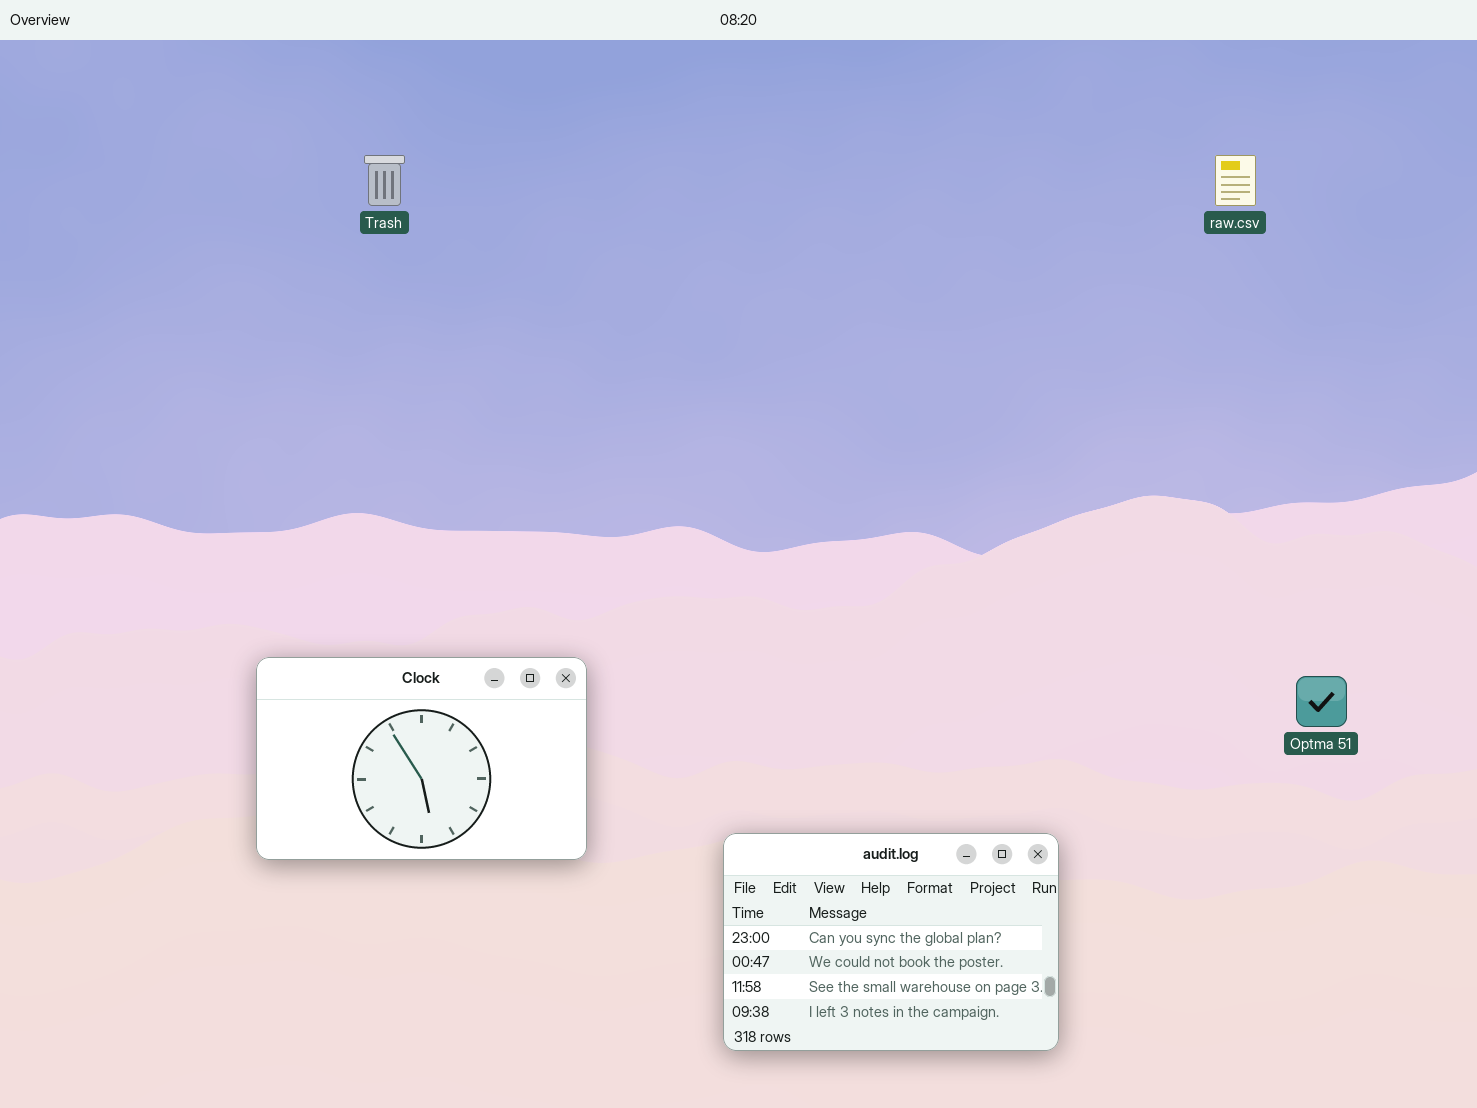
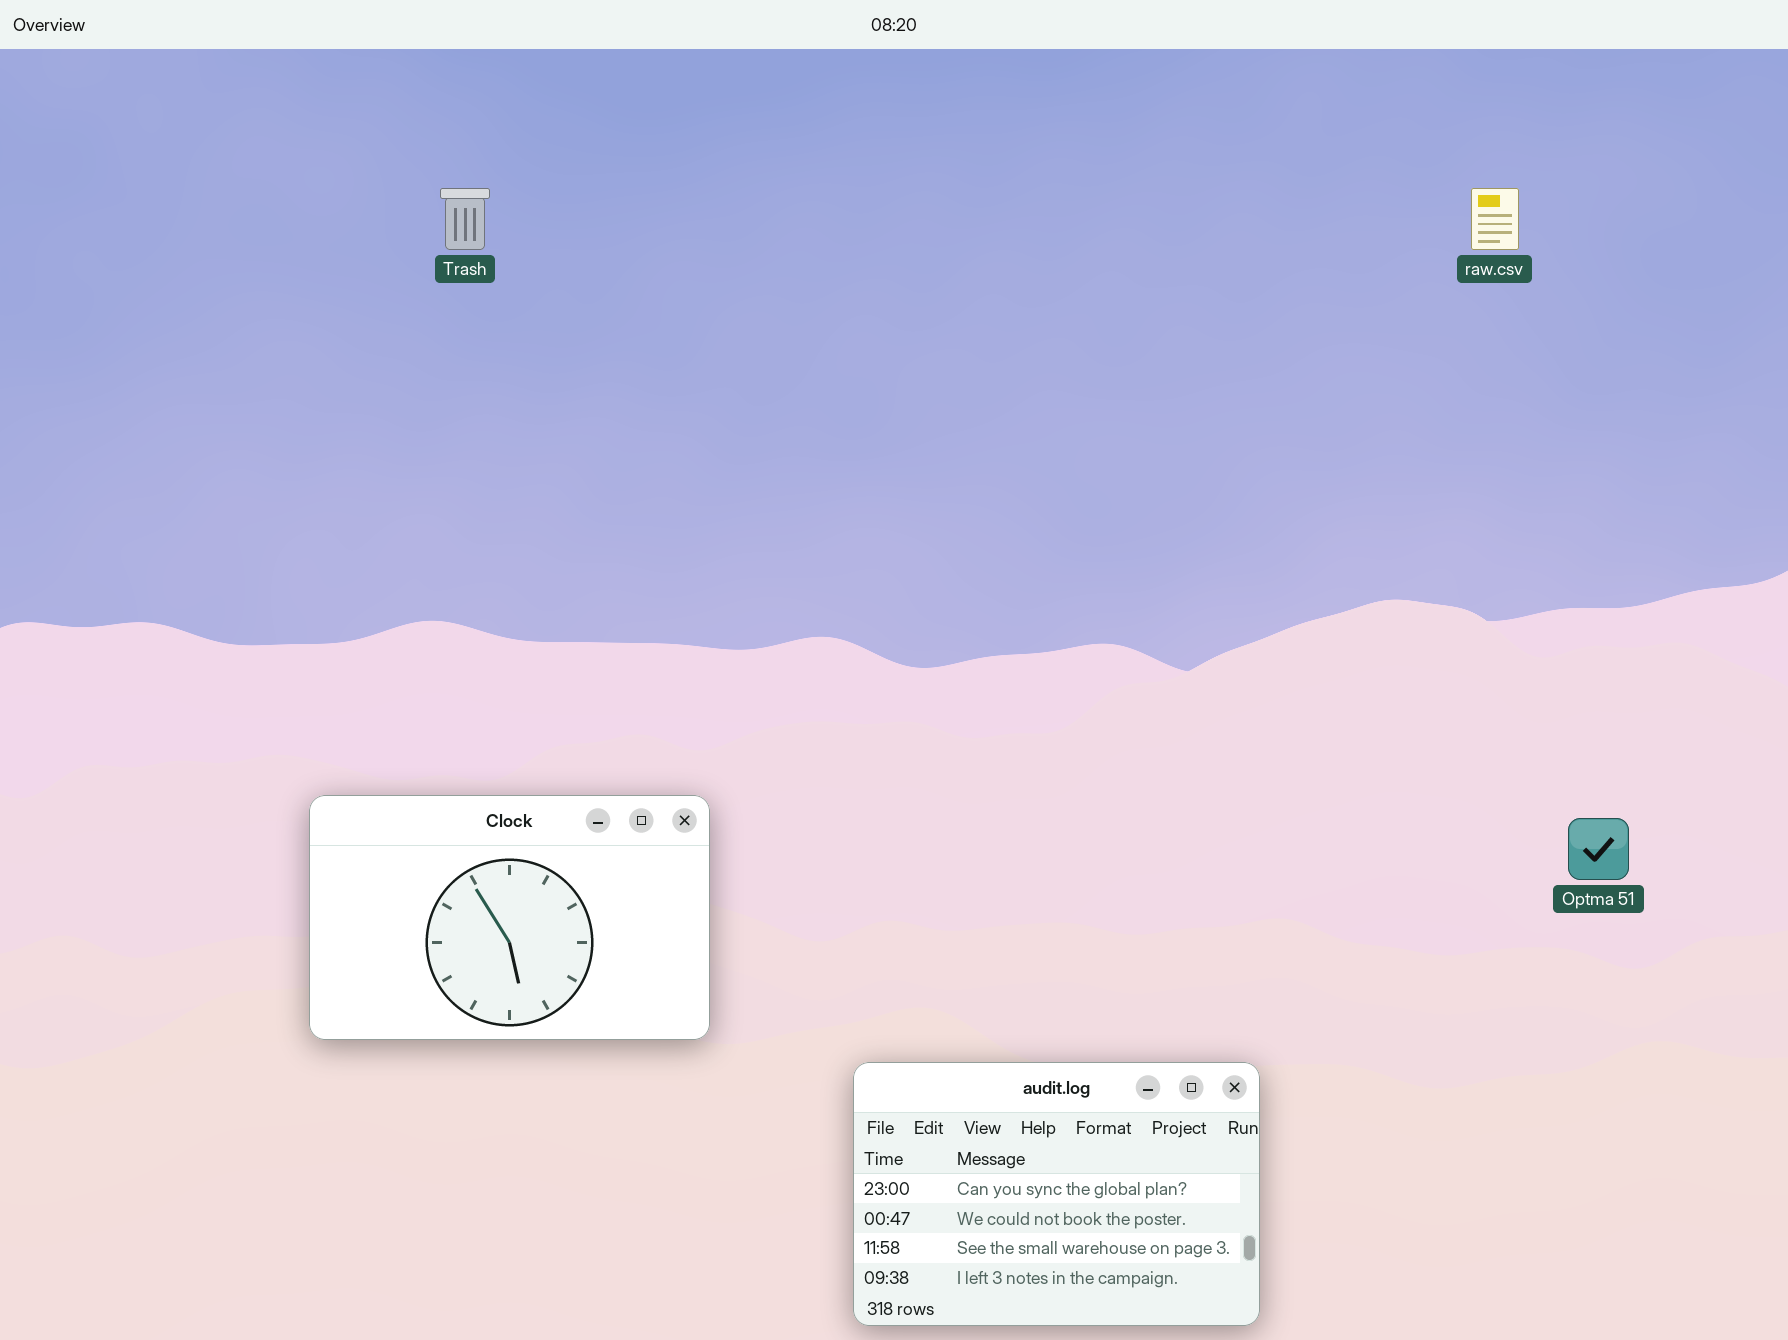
audit.log: [723,833,1059,1051] -> [853,1062,1260,1326], moved

